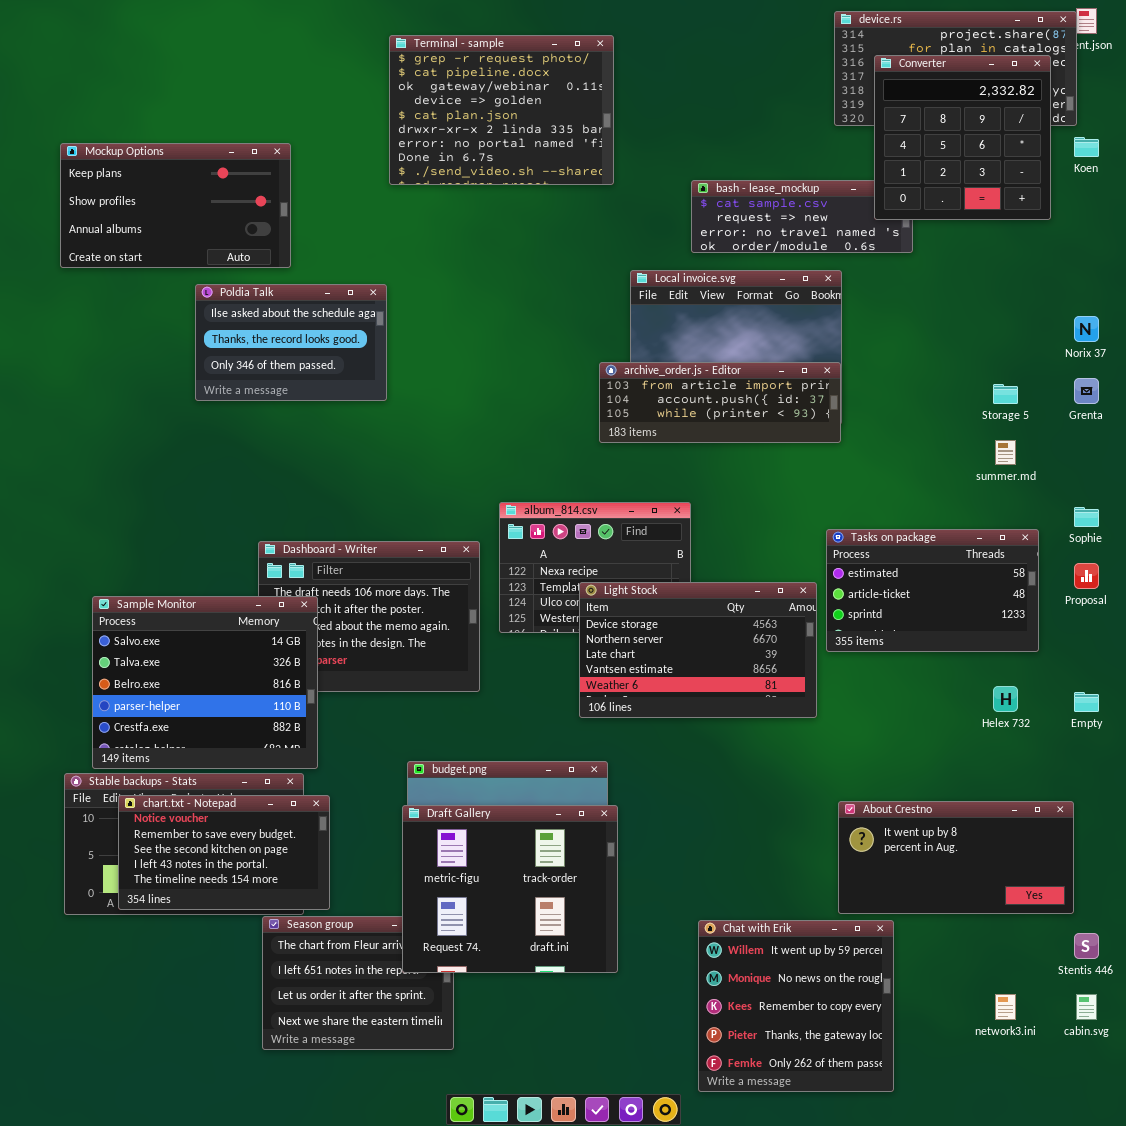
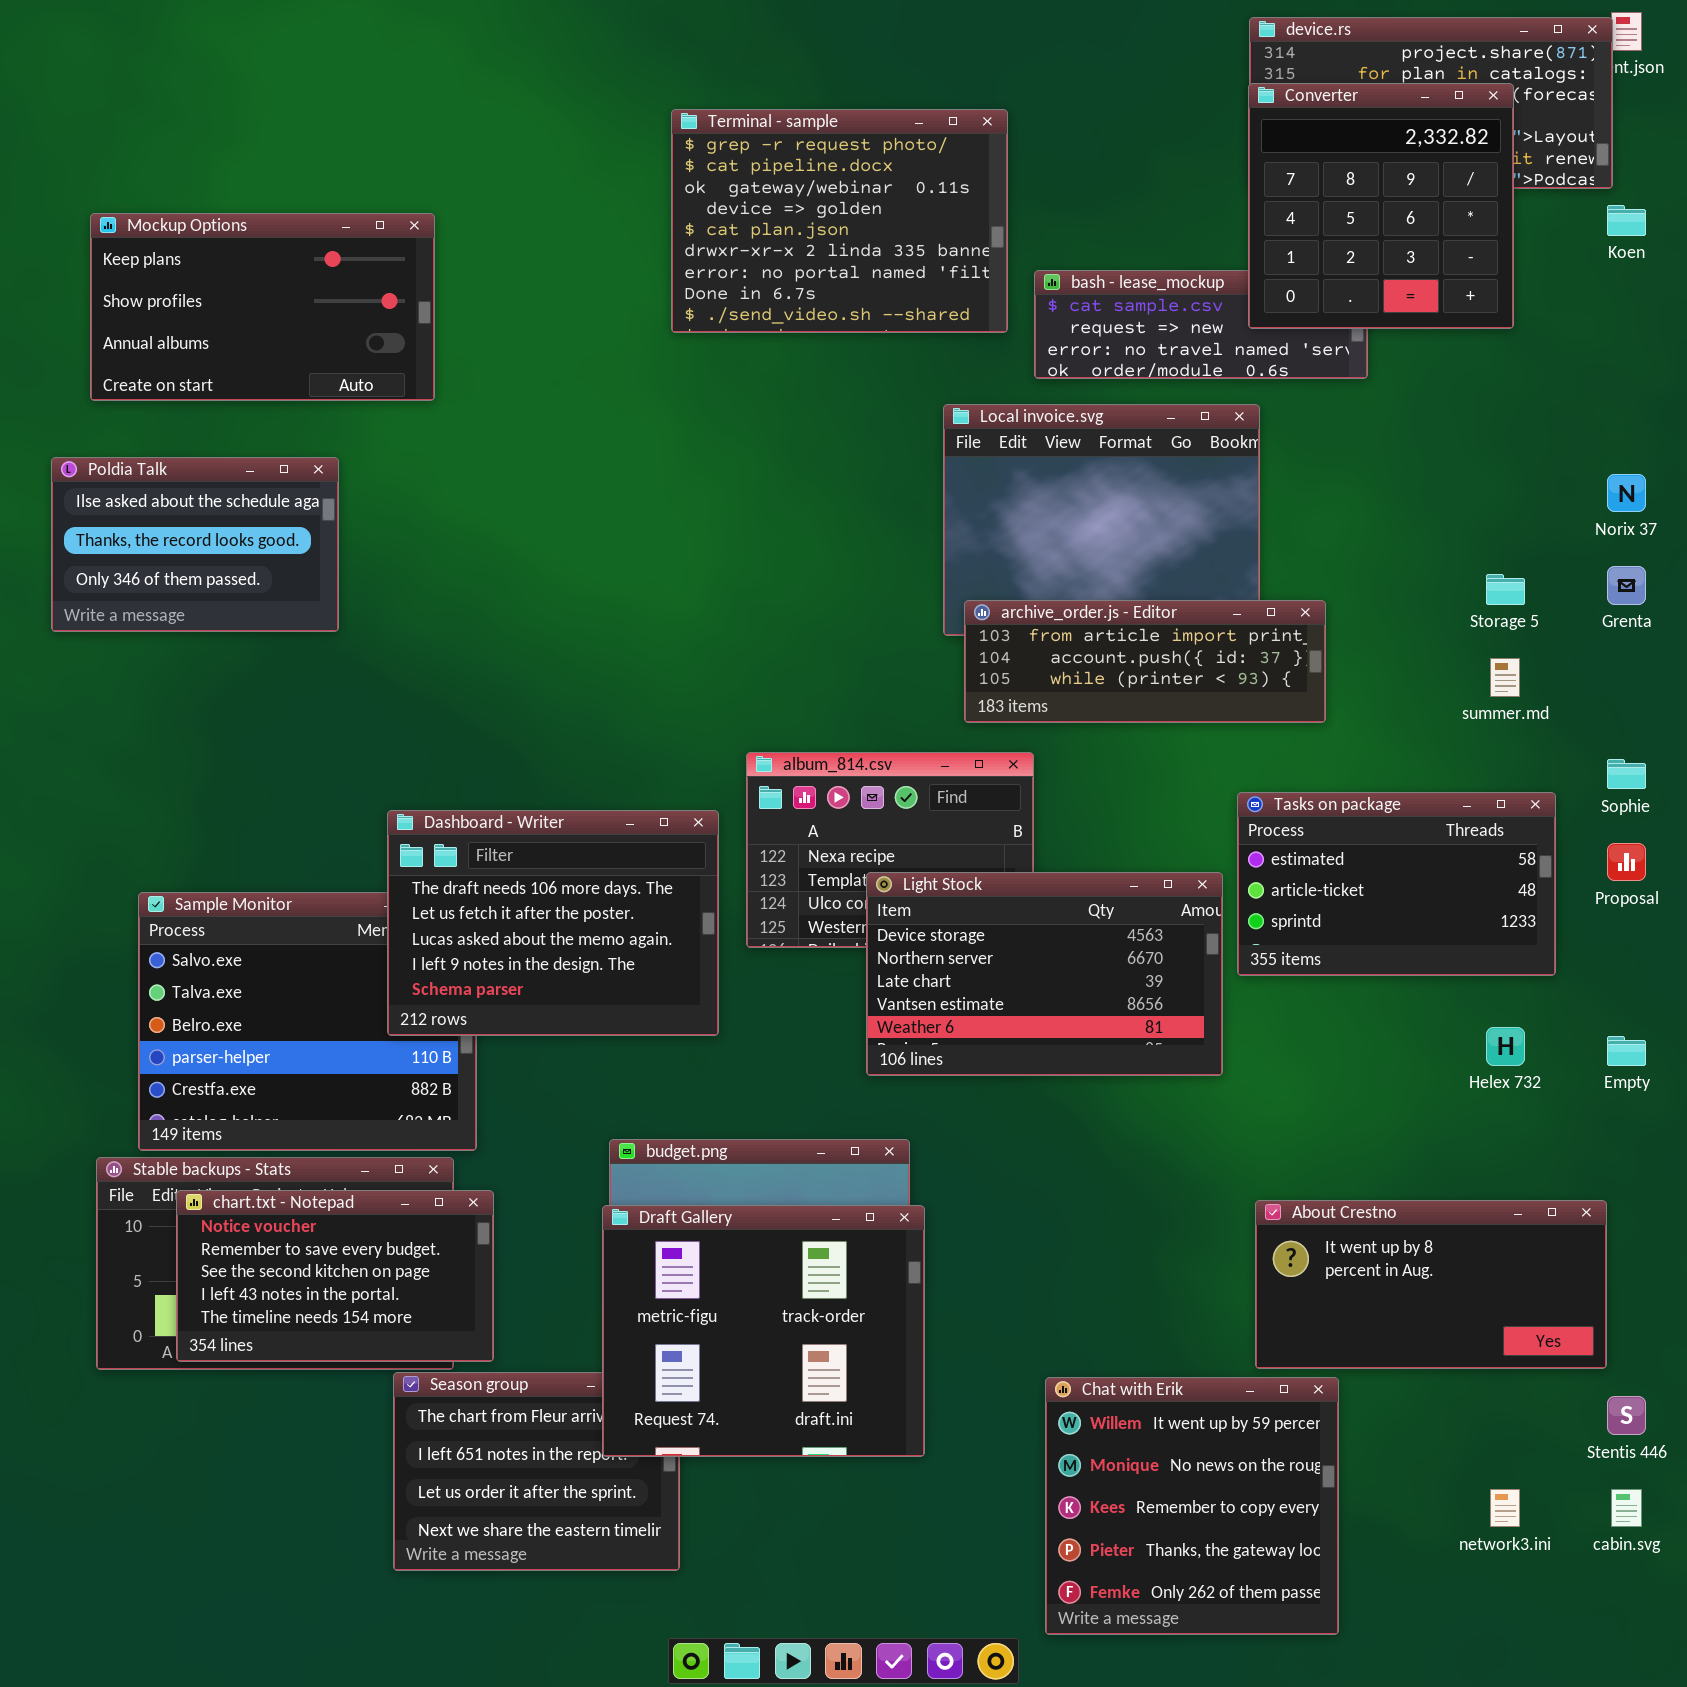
Terminal - sample: [389,35,614,185] -> [671,109,1008,333], moved
Converter: [874,55,1051,220] -> [1248,83,1514,329], moved
Poldia Talk: [195,284,387,401] -> [51,457,339,632], moved
archive_order.js - Editor: [599,362,841,443] -> [964,600,1326,723], moved
Dashboard - Writer: [258,541,480,692] -> [387,810,719,1036], raised

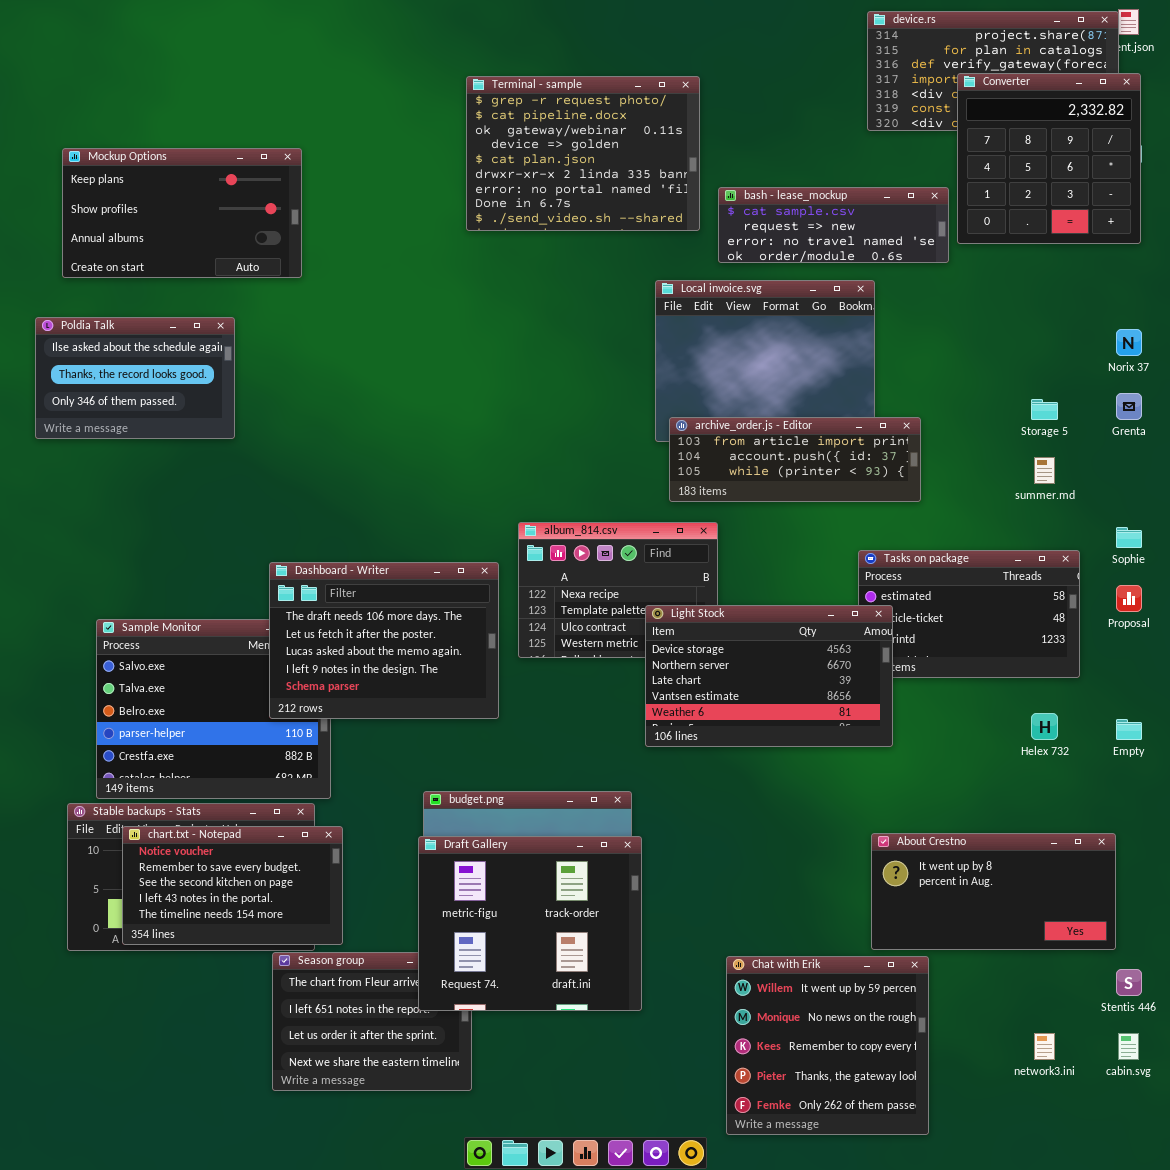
Converter: [1248,83,1514,329] -> [957,73,1141,244], moved
Light Stock: [866,872,1223,1076] -> [645,605,893,747], moved

